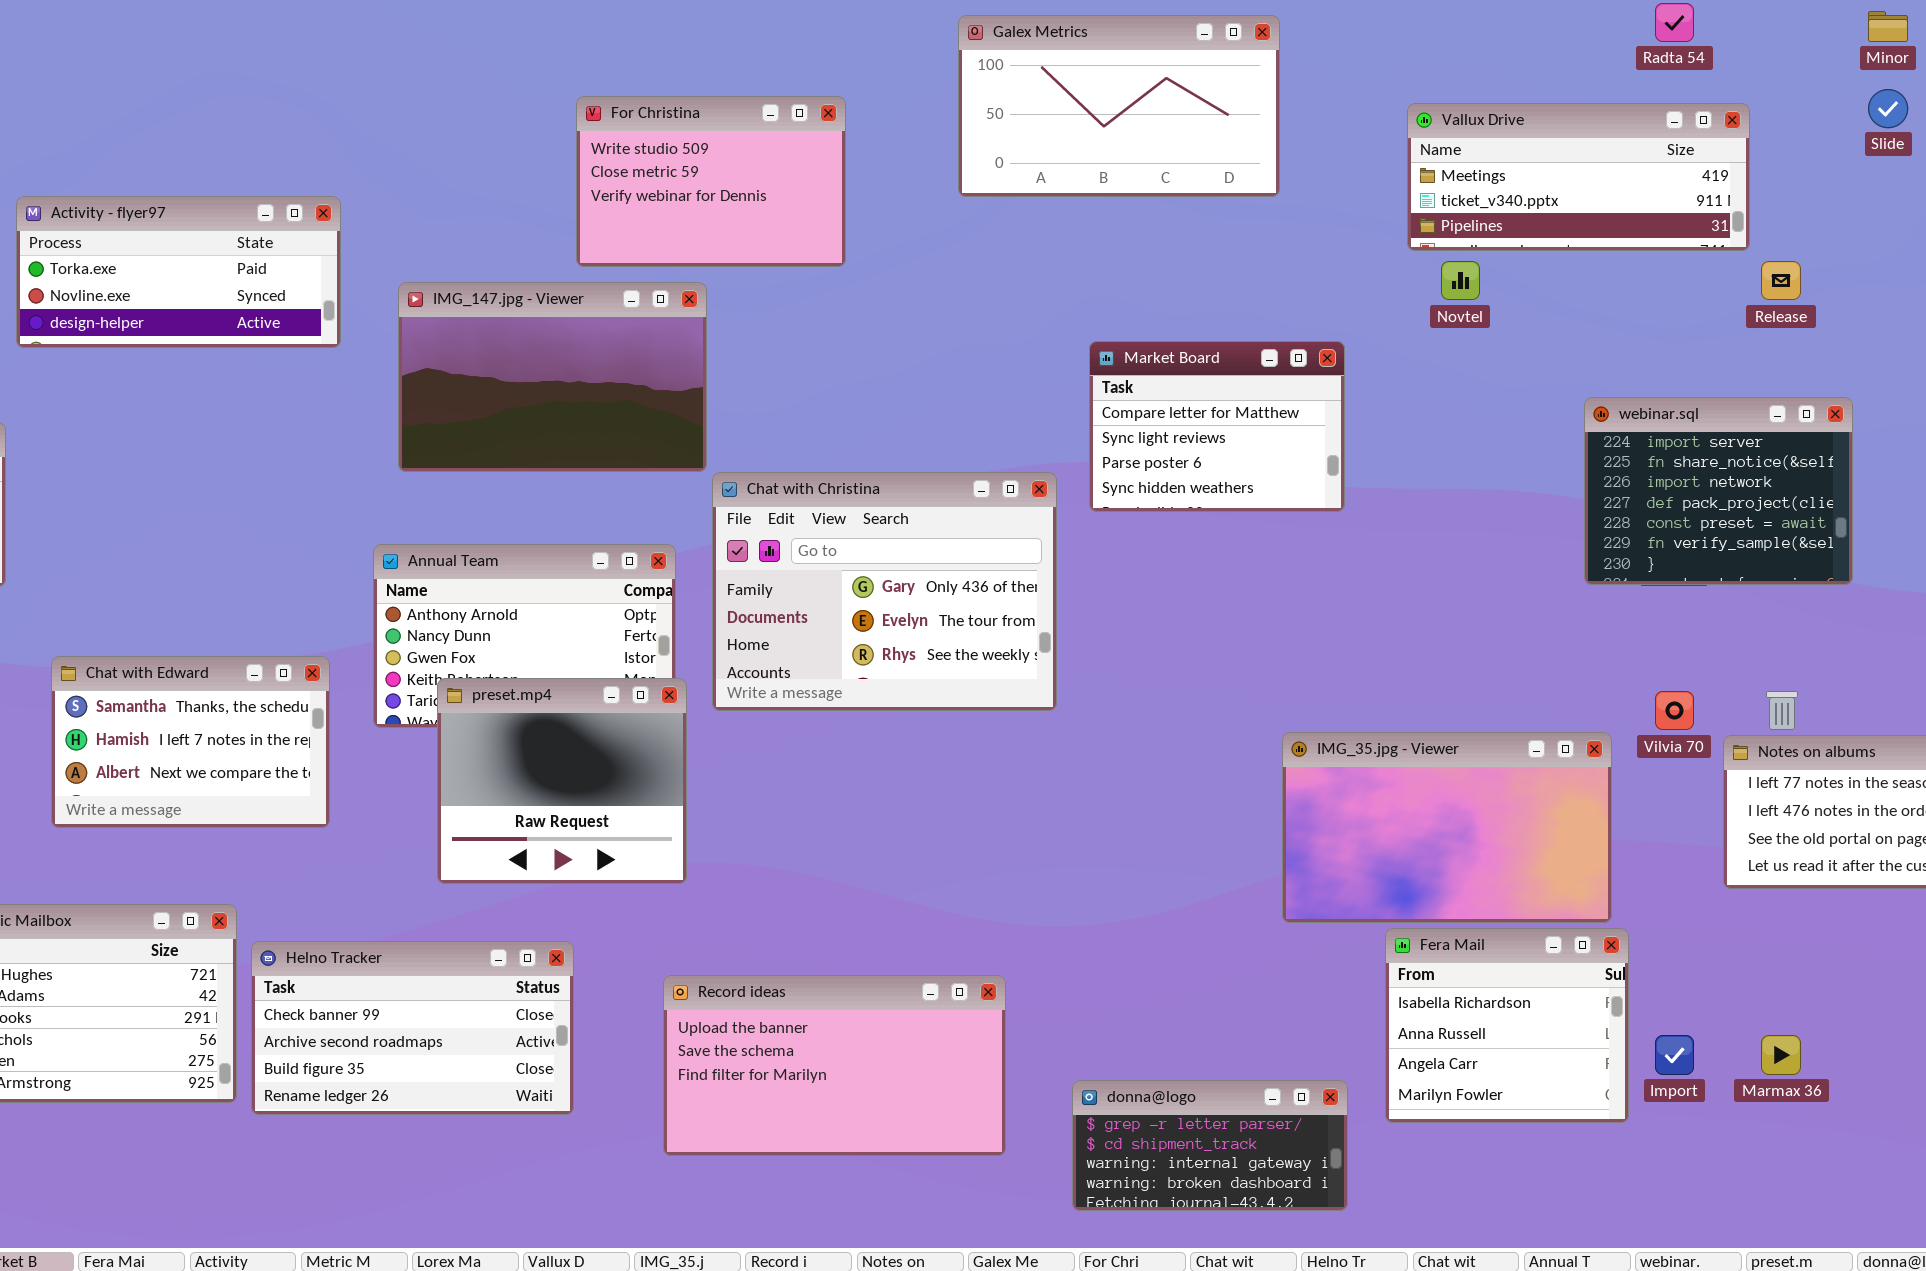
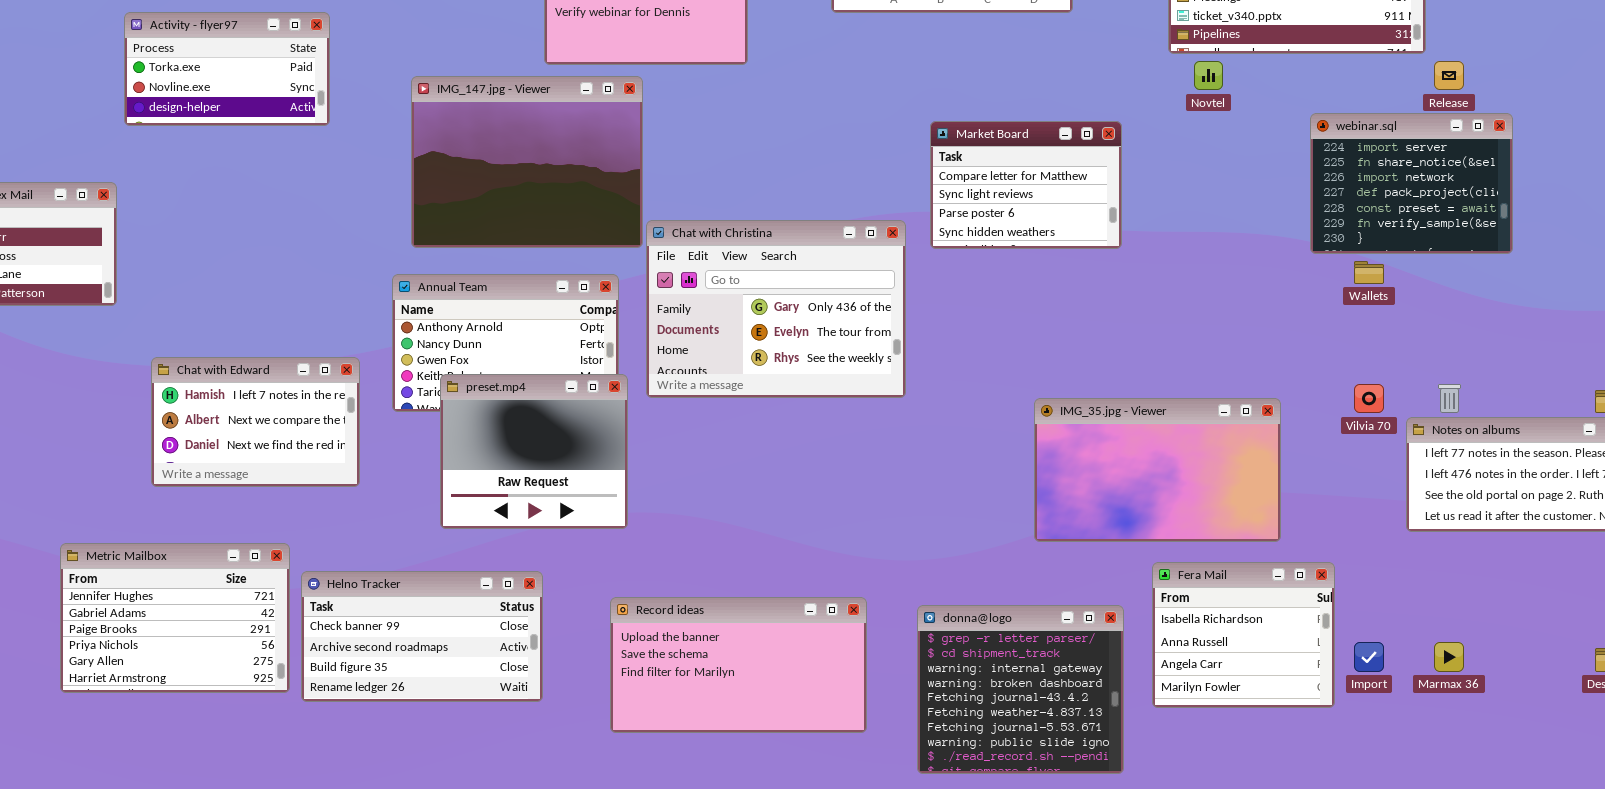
Activity - flyer97: [16,196,341,348] -> [124,12,330,126], resized
IMG_147.jpg - Viewer: [398,282,707,472] -> [411,76,643,248], resized
webinar.sql: [1584,397,1853,585] -> [1310,113,1513,254], moved
Chat with Edward: [51,656,330,828] -> [151,357,360,487], scrolled down 1 row
IMG_35.jpg - Viewer: [1282,732,1612,923] -> [1034,398,1281,542], moved
donna@logo: [1072,1080,1348,1211] -> [917,605,1124,774], resized

